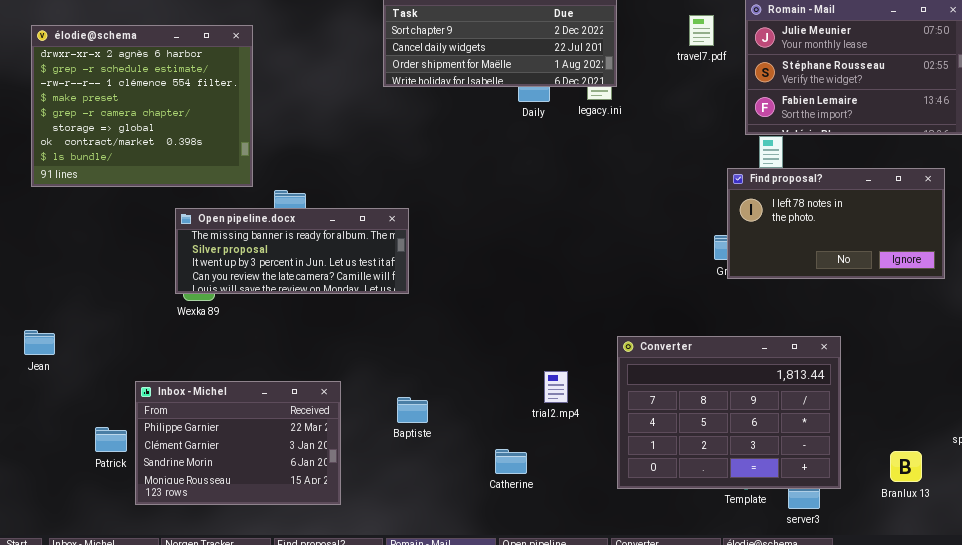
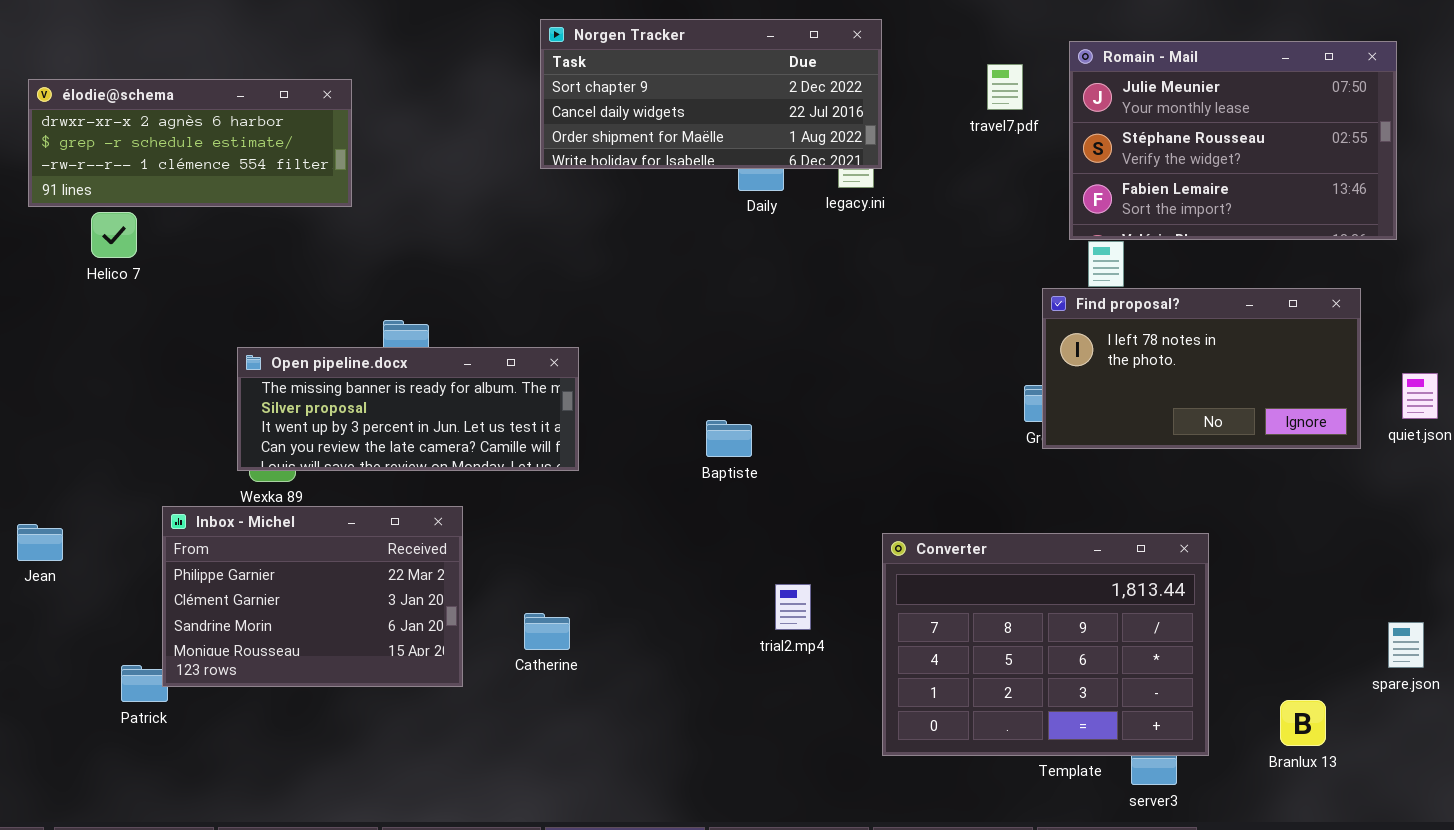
élodie@schema: [31,25,253,187] -> [28,79,352,207], resized
Inbox - Michel: [135,381,341,505] -> [162,506,463,687], moved
Baptiste: [397,397,428,423] -> [706,420,752,457], moved
Catherine: [495,449,527,474] -> [524,613,570,650], moved

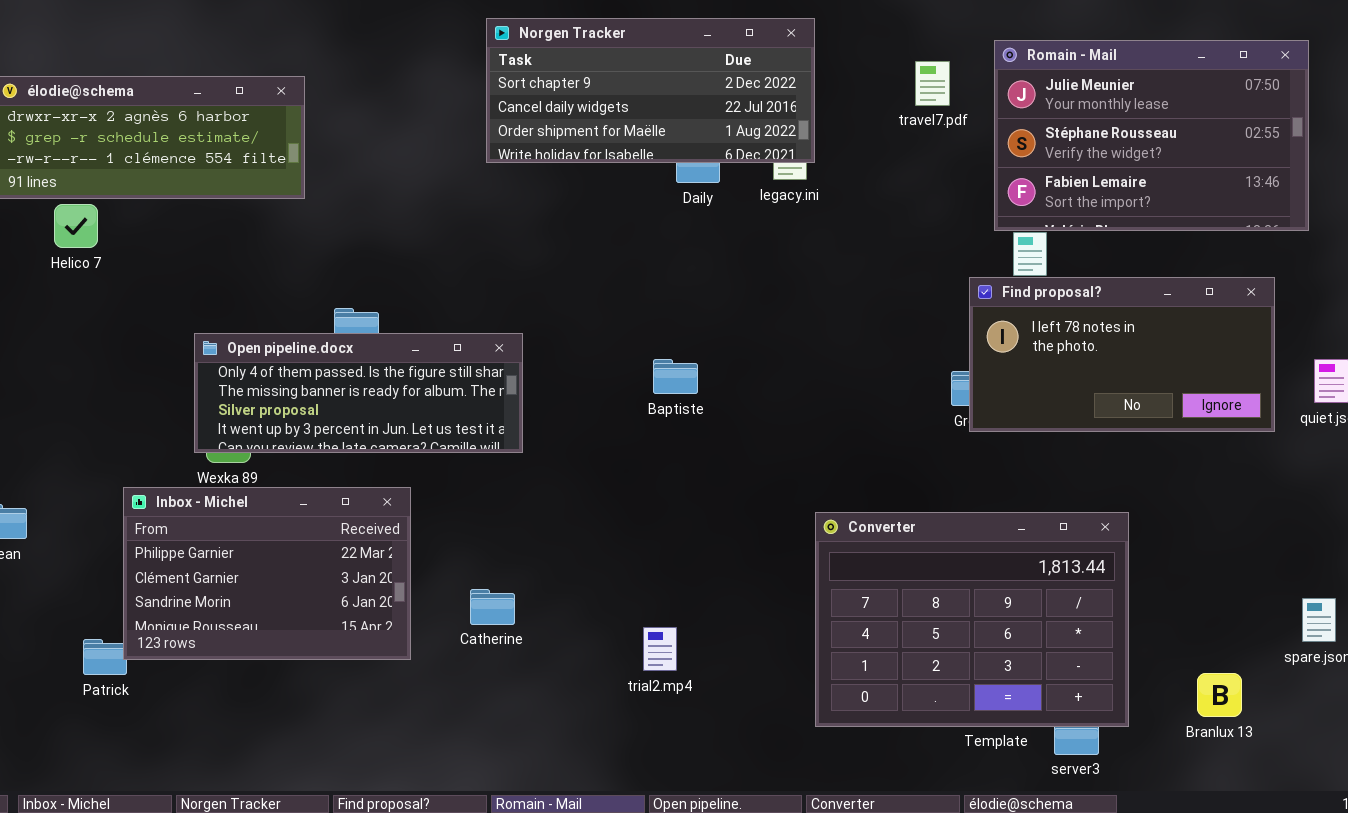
Open pipeline.docx: [237,347,579,471] -> [194,333,523,453], scrolled up 1 row
Baptiste: [706,420,752,457] -> [653,359,698,394], moved
trial2.mp4: [775,584,811,630] -> [643,627,677,671], moved

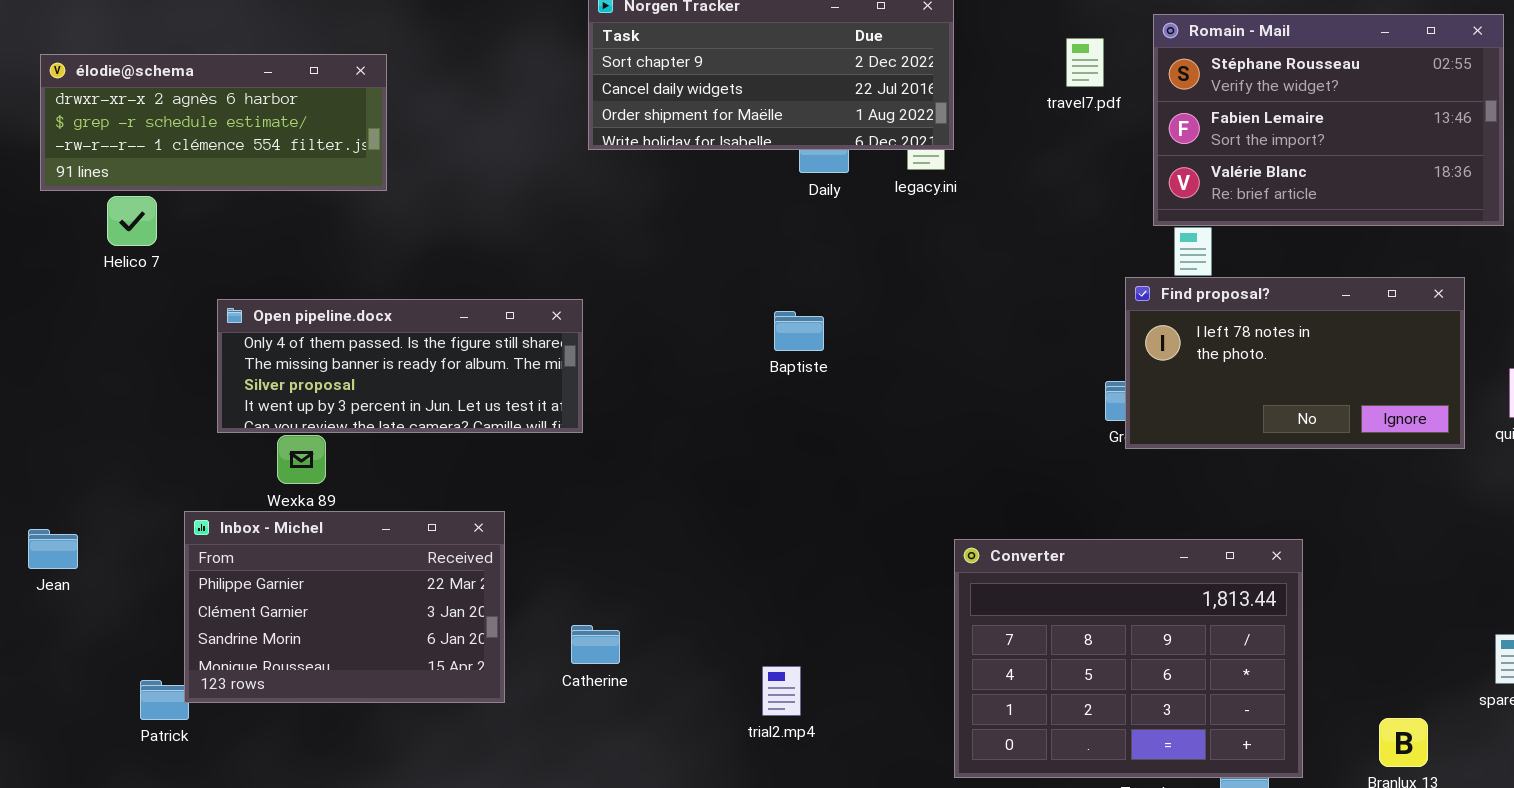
Romain - Mail: [994,40,1309,231] -> [1153,14,1504,226], scrolled down 1 row
Open pipeline.docx: [194,333,523,453] -> [217,299,583,433], moved
Baptiste: [653,359,698,394] -> [774,311,824,351], moved

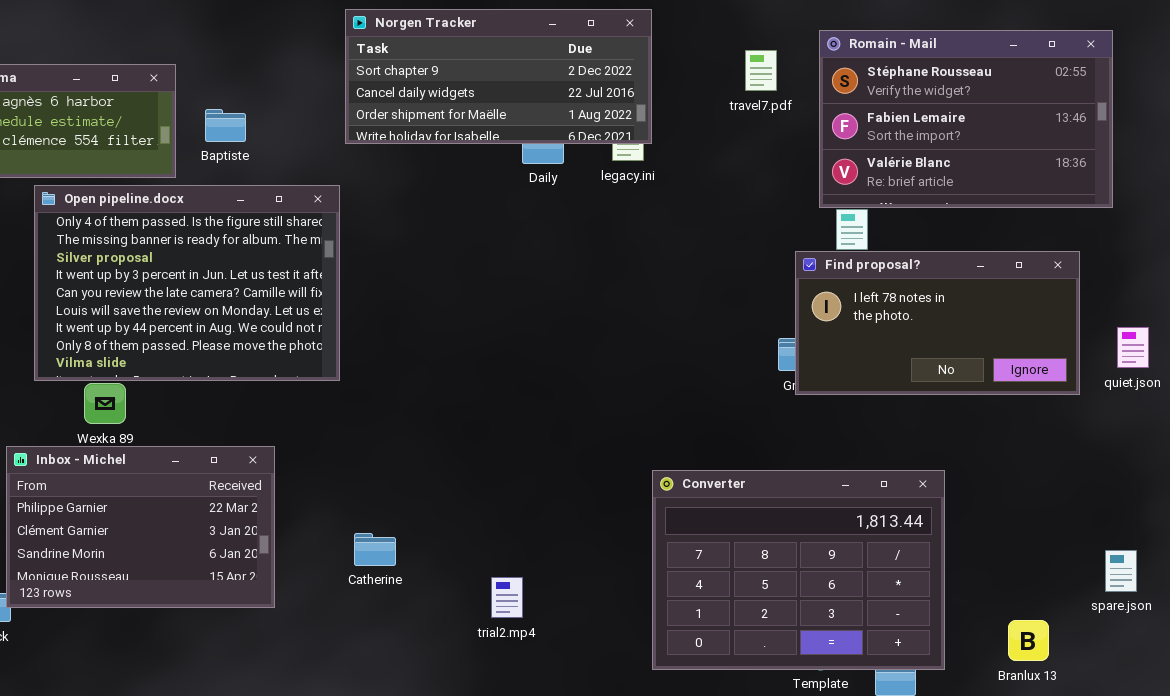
Open pipeline.docx: [217,299,583,433] -> [34,185,340,381], resized
Baptiste: [774,311,824,351] -> [205,109,246,142], moved
Catherine: [571,625,620,664] -> [354,533,396,566], moved

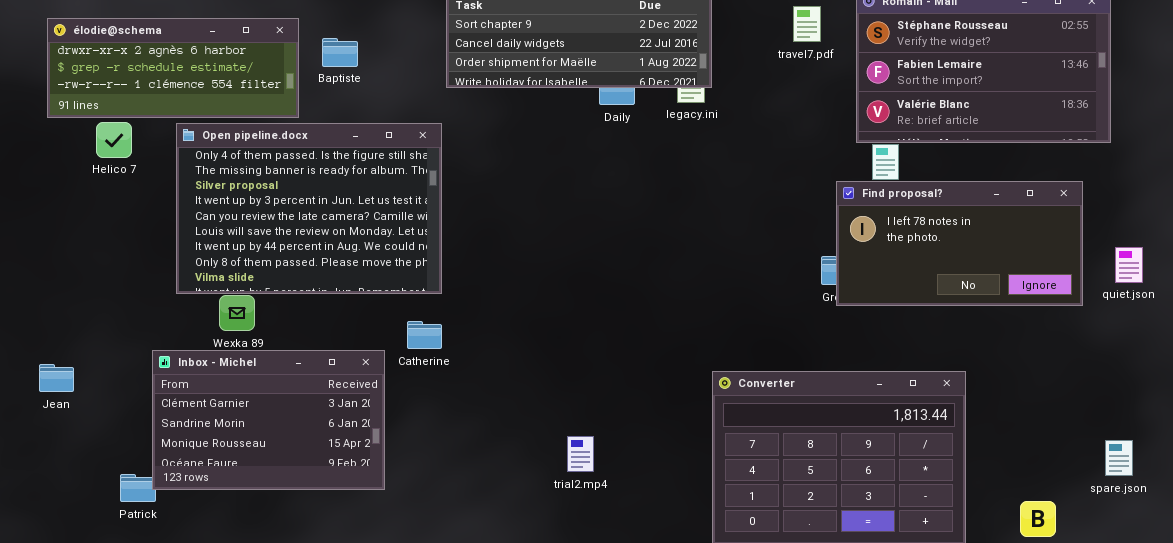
Baptiste: [205,109,246,142] -> [322,38,358,67], moved
Inbox - Michel: [6,446,275,608] -> [152,350,385,490], scrolled down 1 row
Catherine: [354,533,396,566] -> [407,321,442,349], moved
trial2.mp4: [491,577,523,618] -> [567,436,594,472], moved

